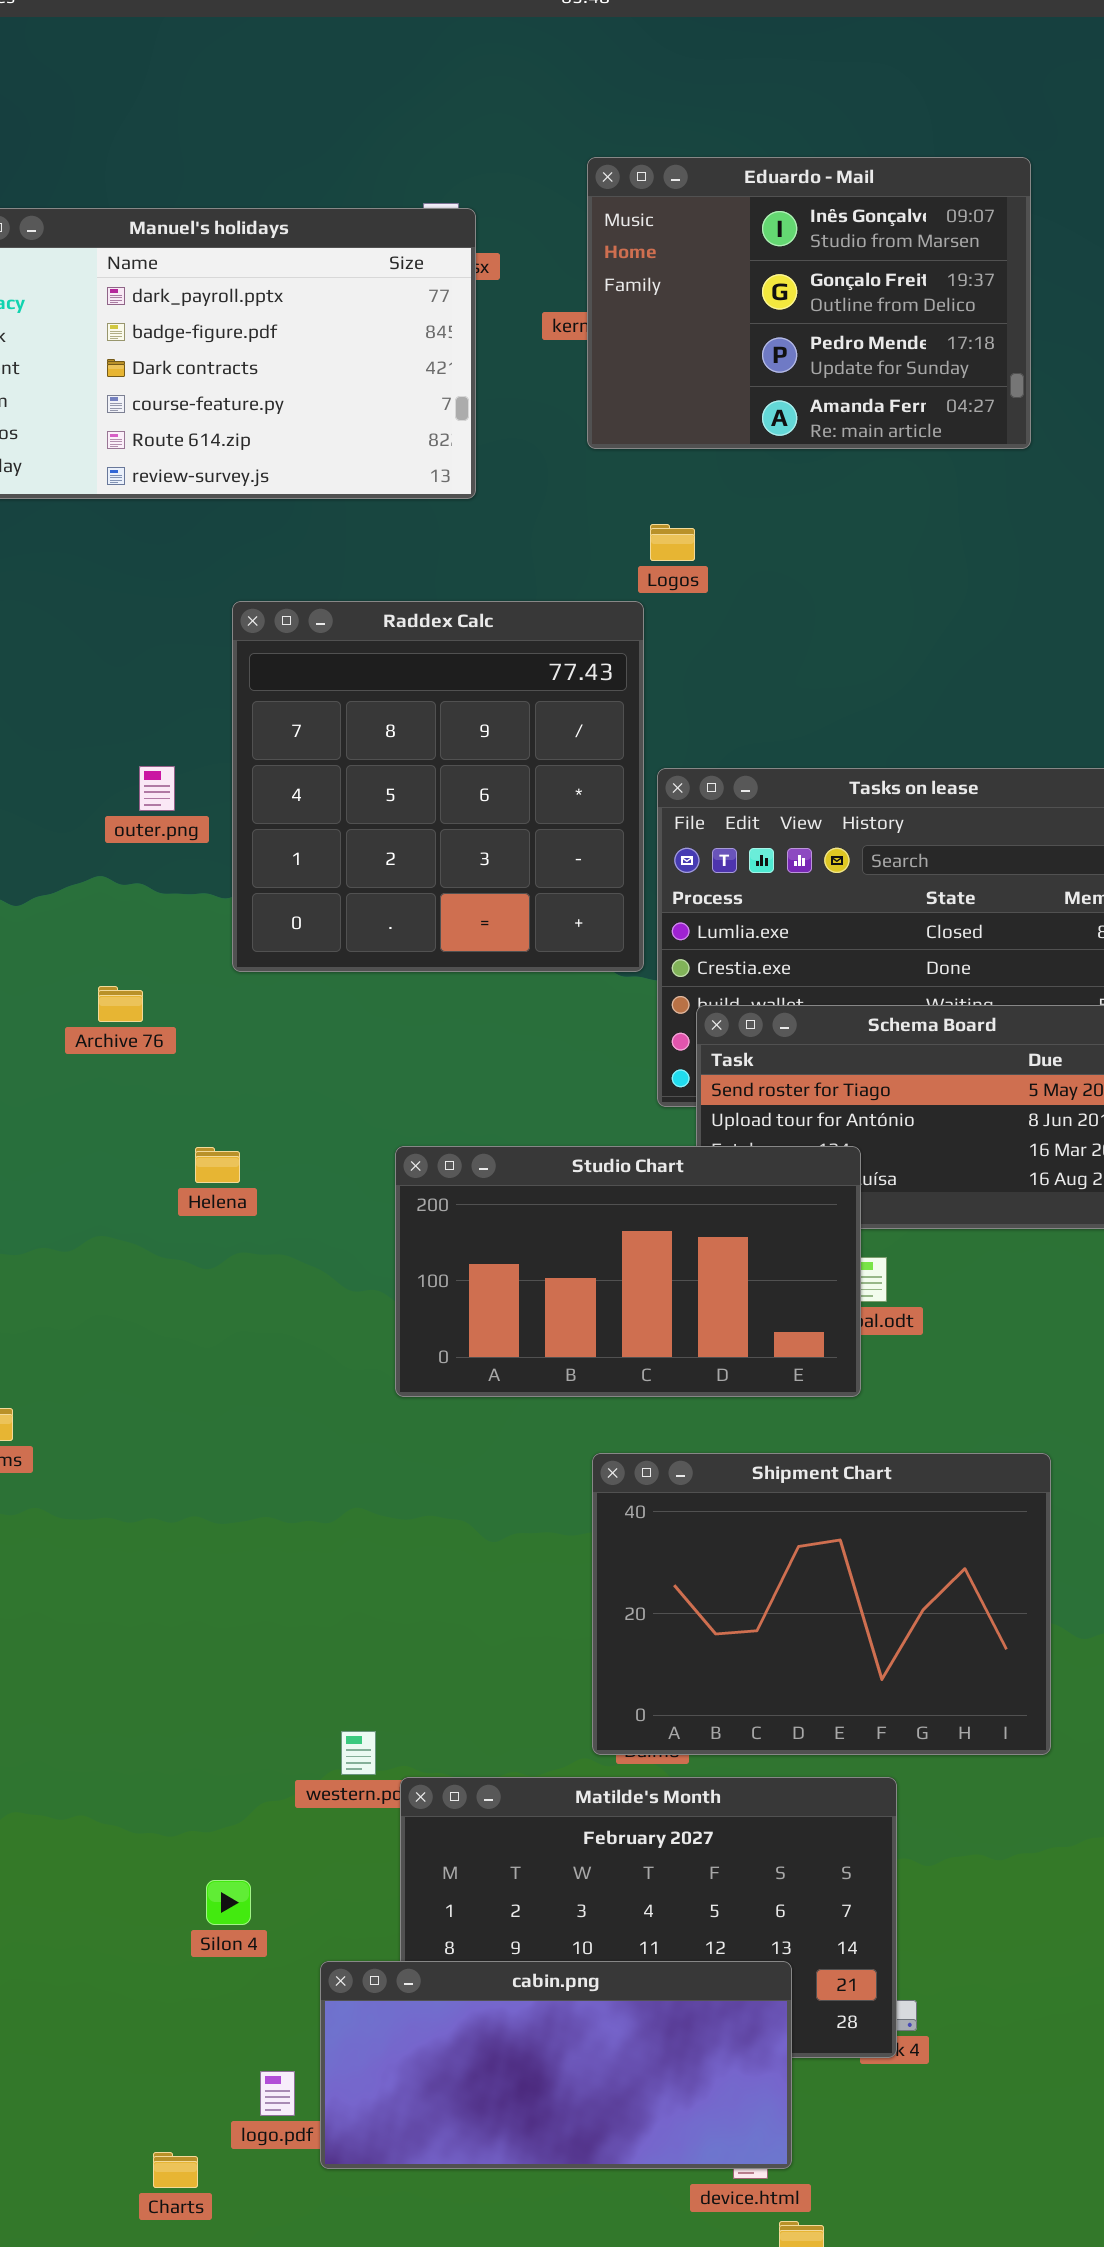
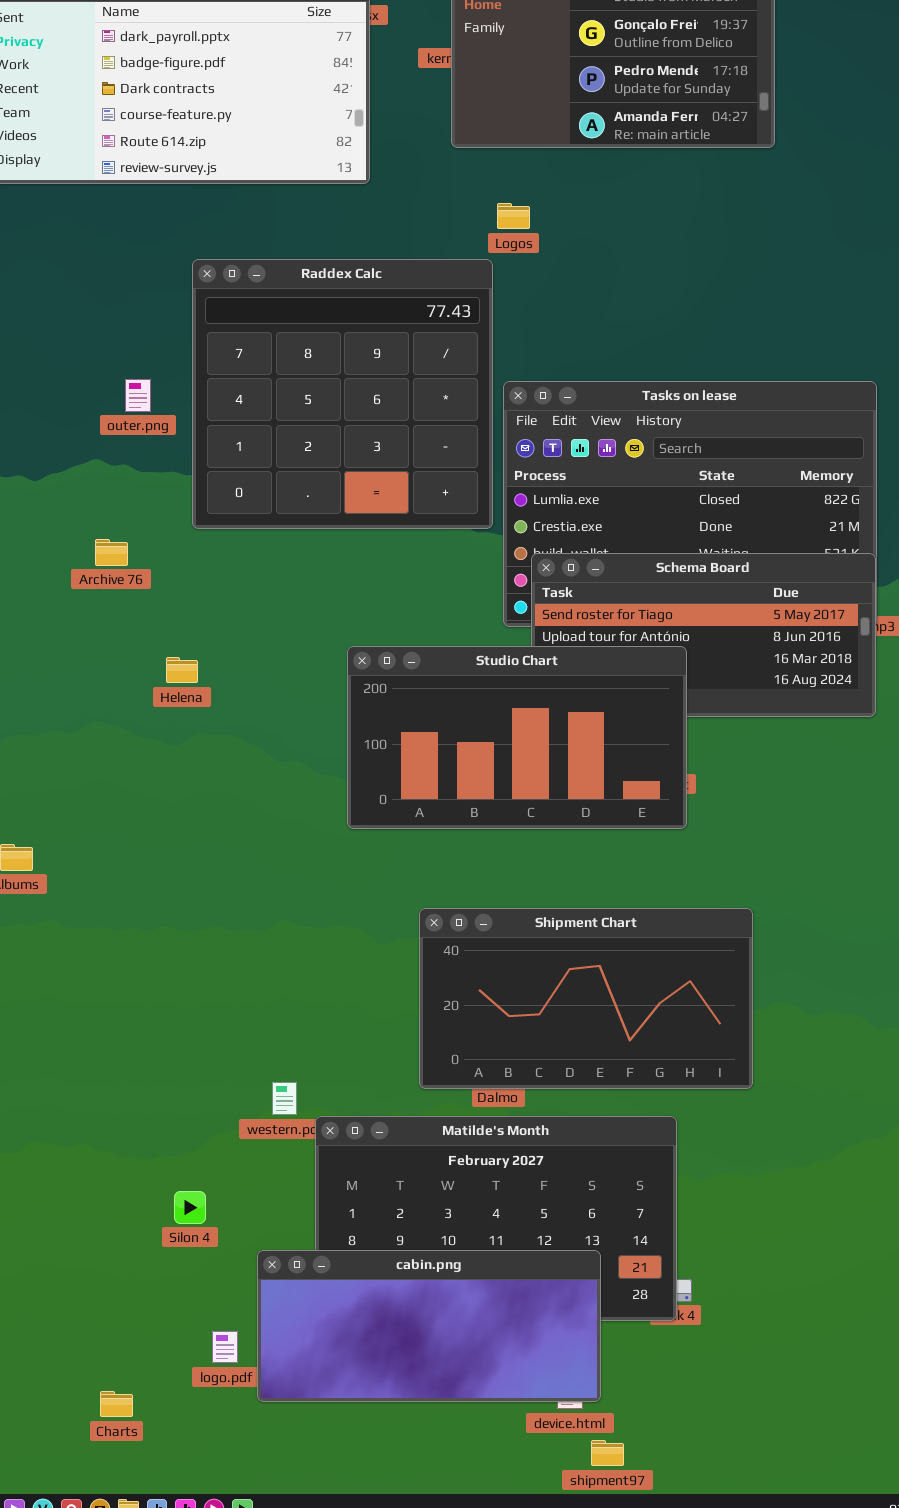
Studio Chart: [395,1146,861,1397] -> [347,646,687,829], moved
Shipment Chart: [592,1453,1051,1755] -> [419,908,753,1089], moved, resized
Charts: [153,2152,198,2188] -> [100,1391,133,1417], moved

